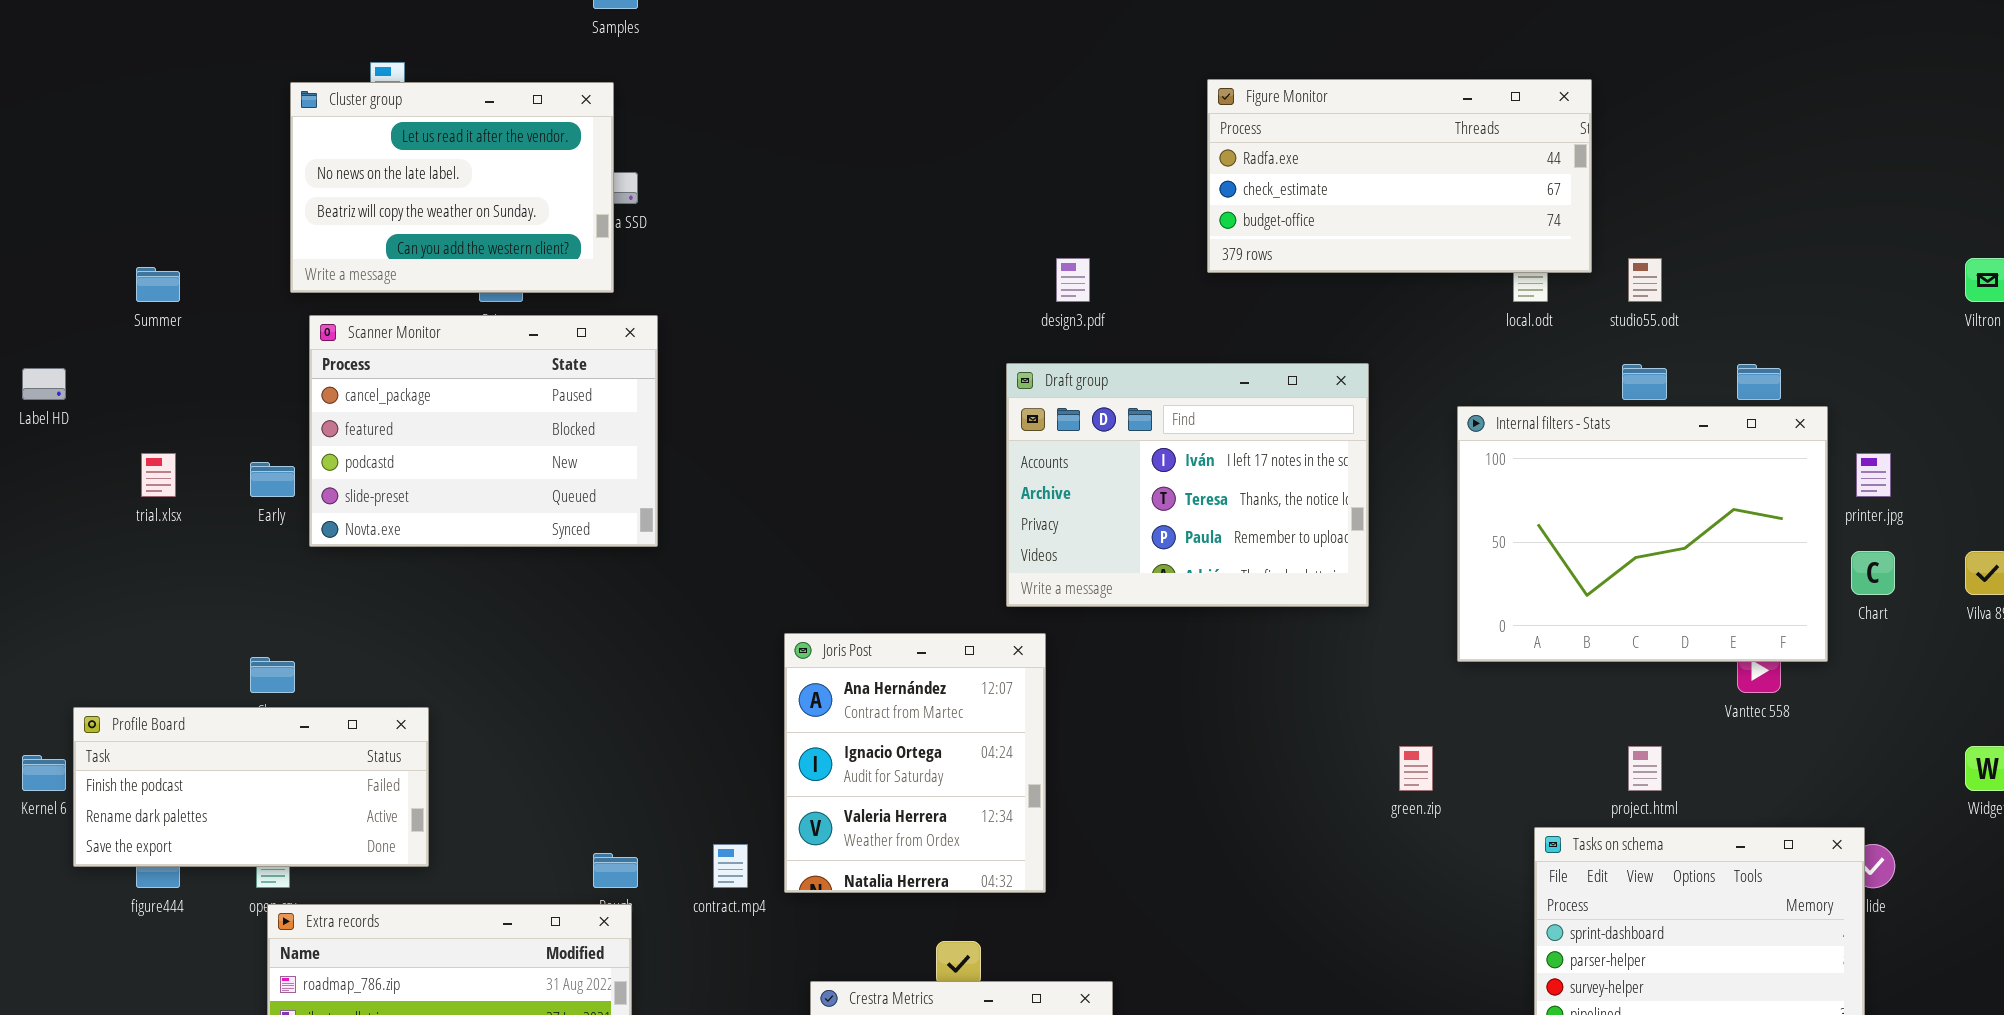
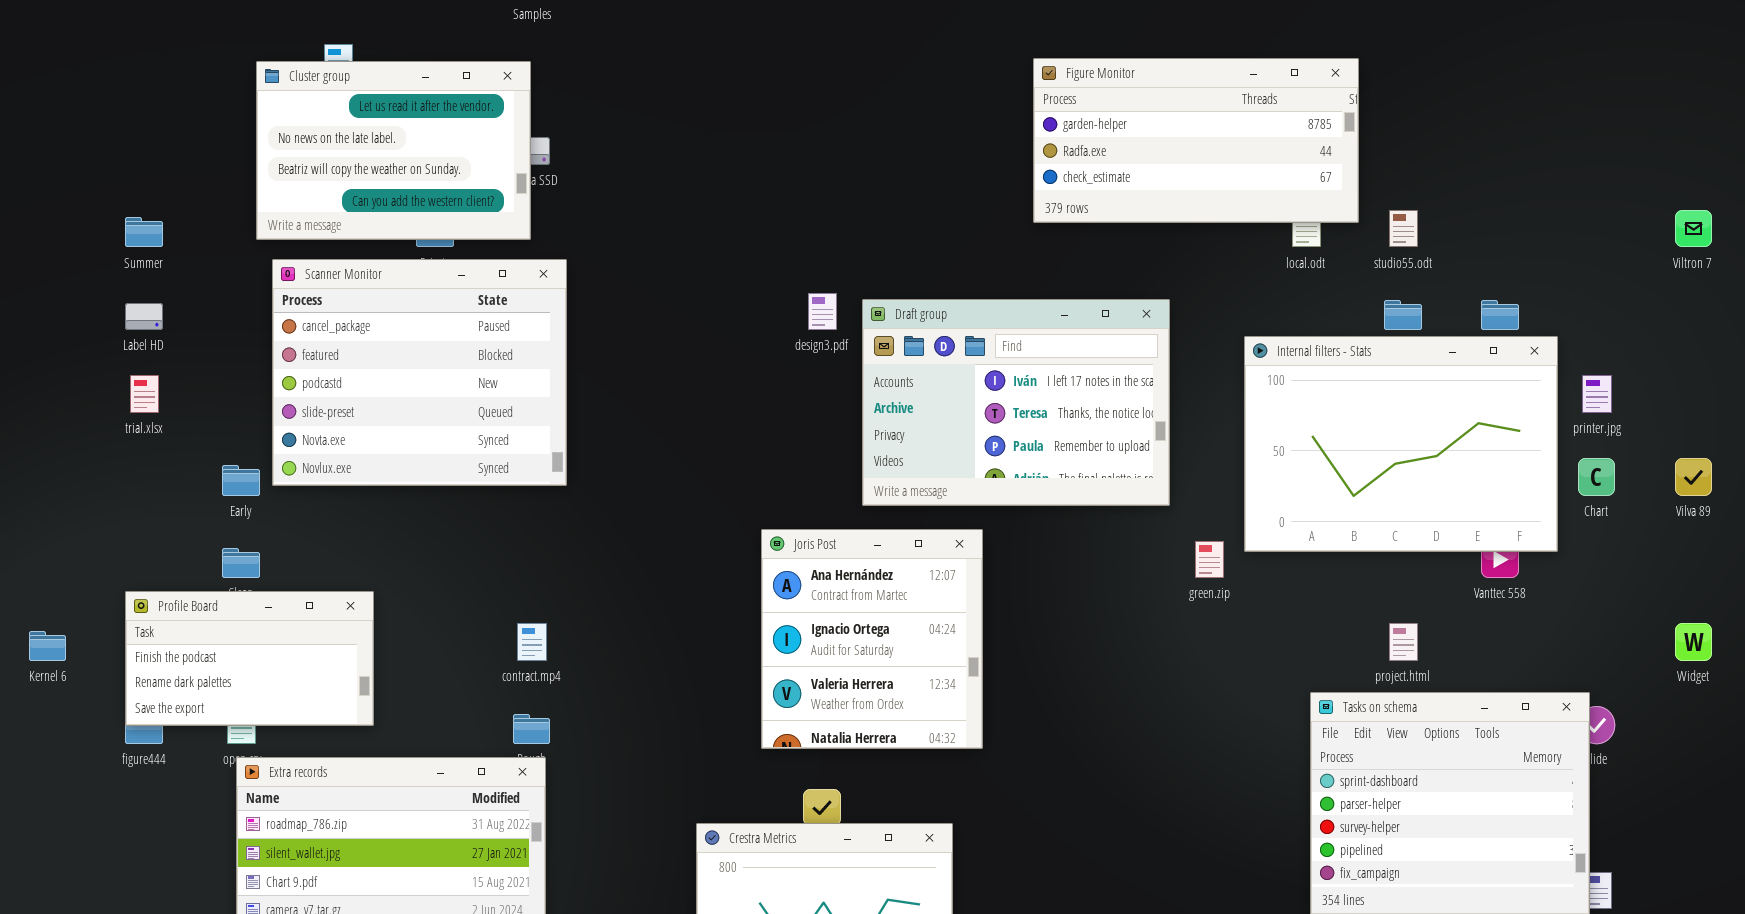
Figure Monitor: [1207,79,1592,273] -> [1033,58,1359,223], scrolled up 1 row
design3.pdf: [1056,258,1090,302] -> [808,293,837,330], moved
Scanner Monitor: [309,315,658,547] -> [272,259,567,486], resized
Label HD: [22,368,66,400] -> [125,303,163,330], moved
Early: [250,462,295,497] -> [222,465,260,496], moved
Joris Post: [784,633,1046,893] -> [761,529,983,749], moved
Profile Board: [73,707,429,867] -> [125,591,374,726], resized
green.zip: [1399,746,1433,791] -> [1195,541,1224,578], moved
contract.mp4: [713,844,748,888] -> [517,623,547,661], moved

